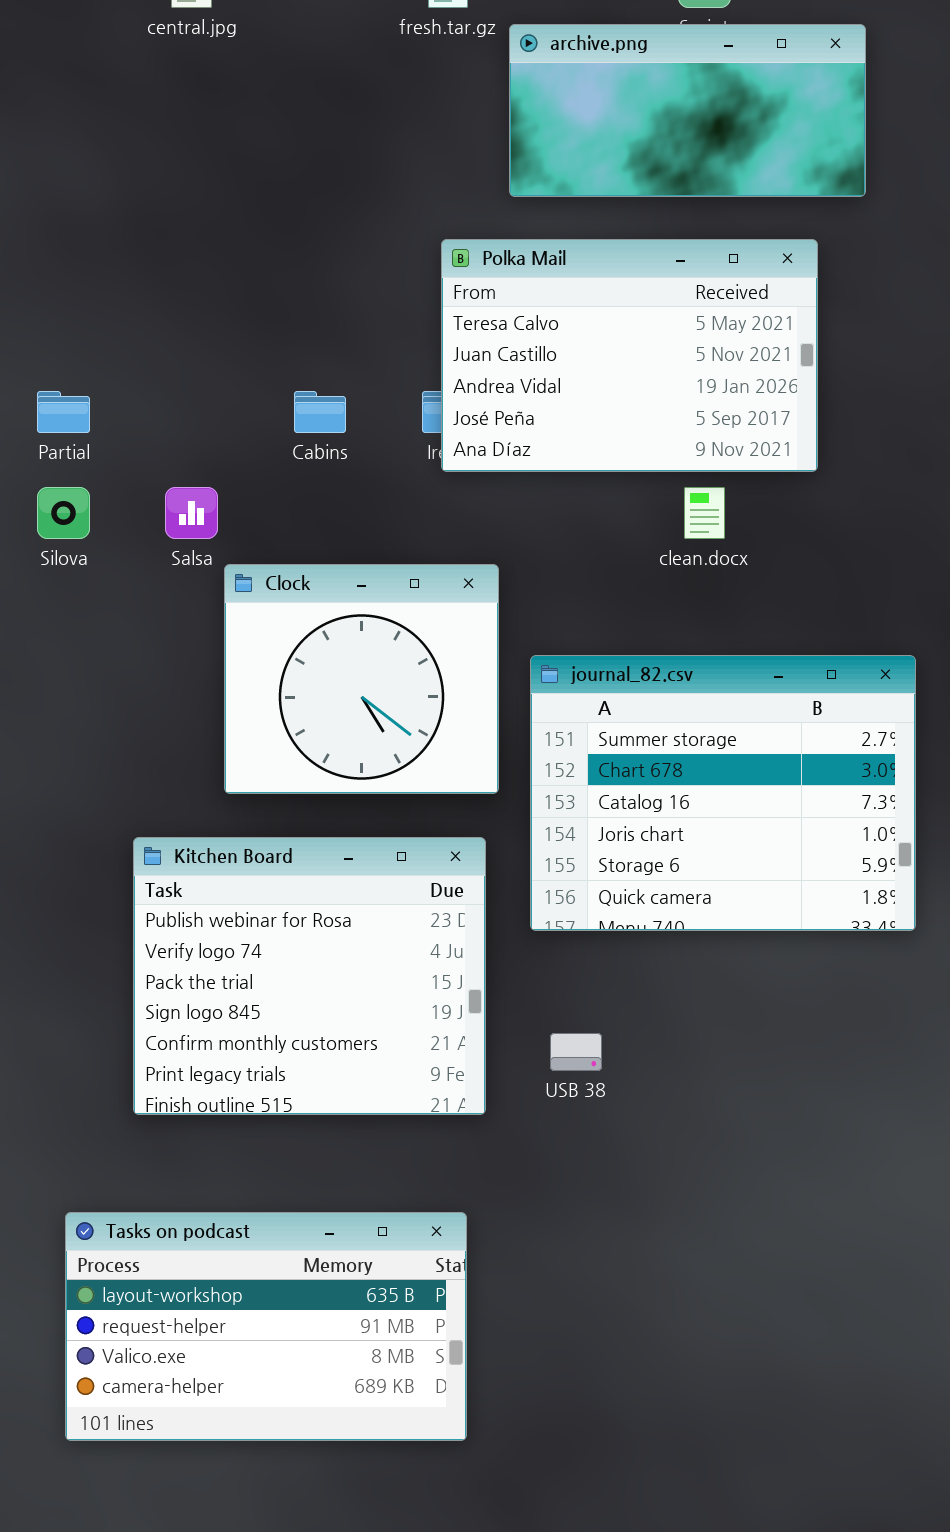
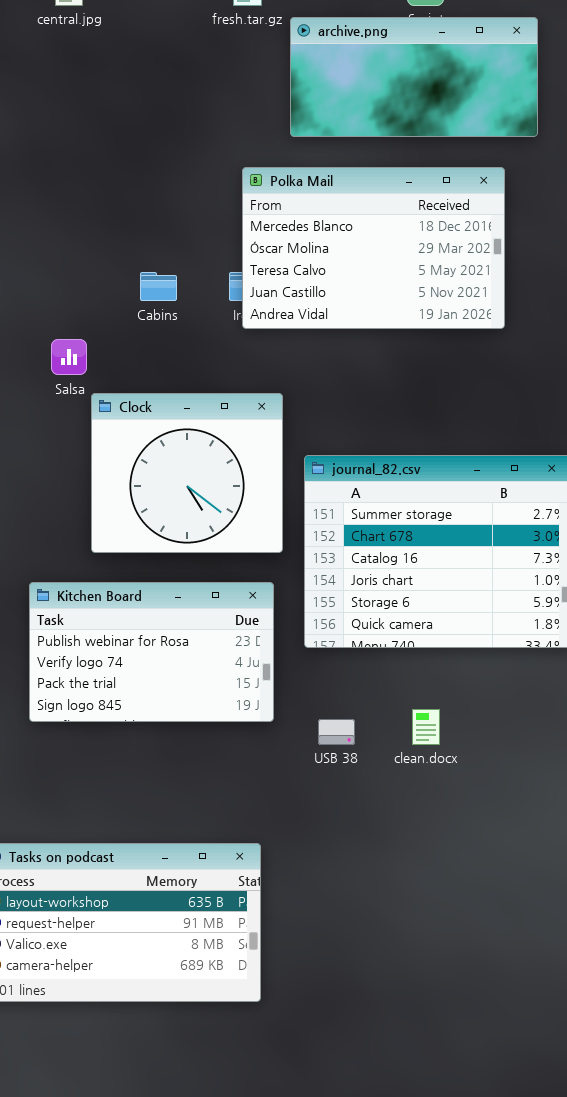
Polka Mail: [441,239,818,472] -> [242,167,505,329], scrolled up 2 rows
clean.docx: [684,487,725,539] -> [412,709,440,745], moved
Kitchen Board: [133,837,486,1115] -> [29,582,274,722], resized

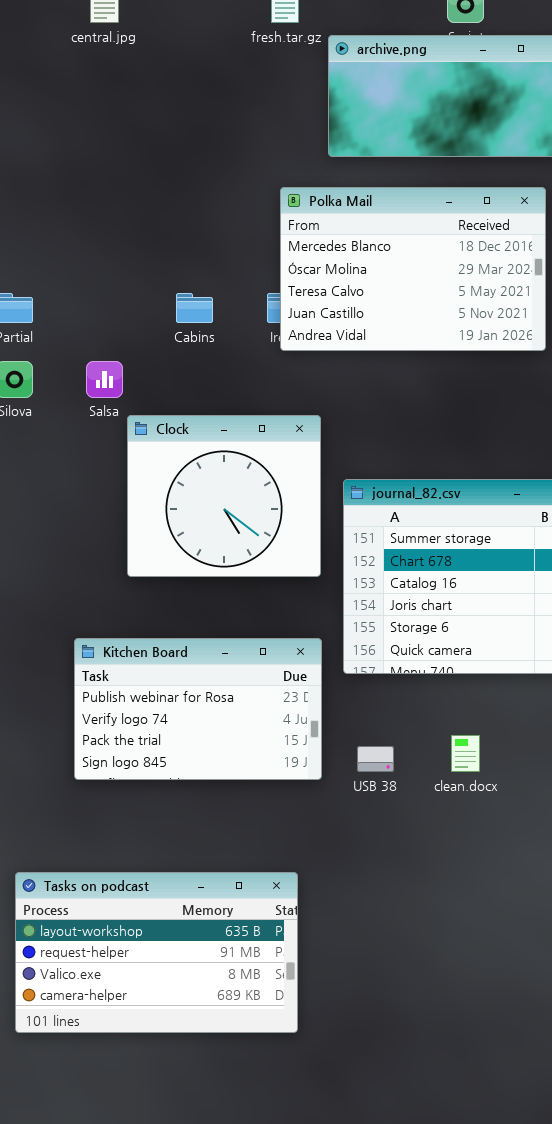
Kitchen Board: [29,582,274,722] -> [74,638,322,780], moved

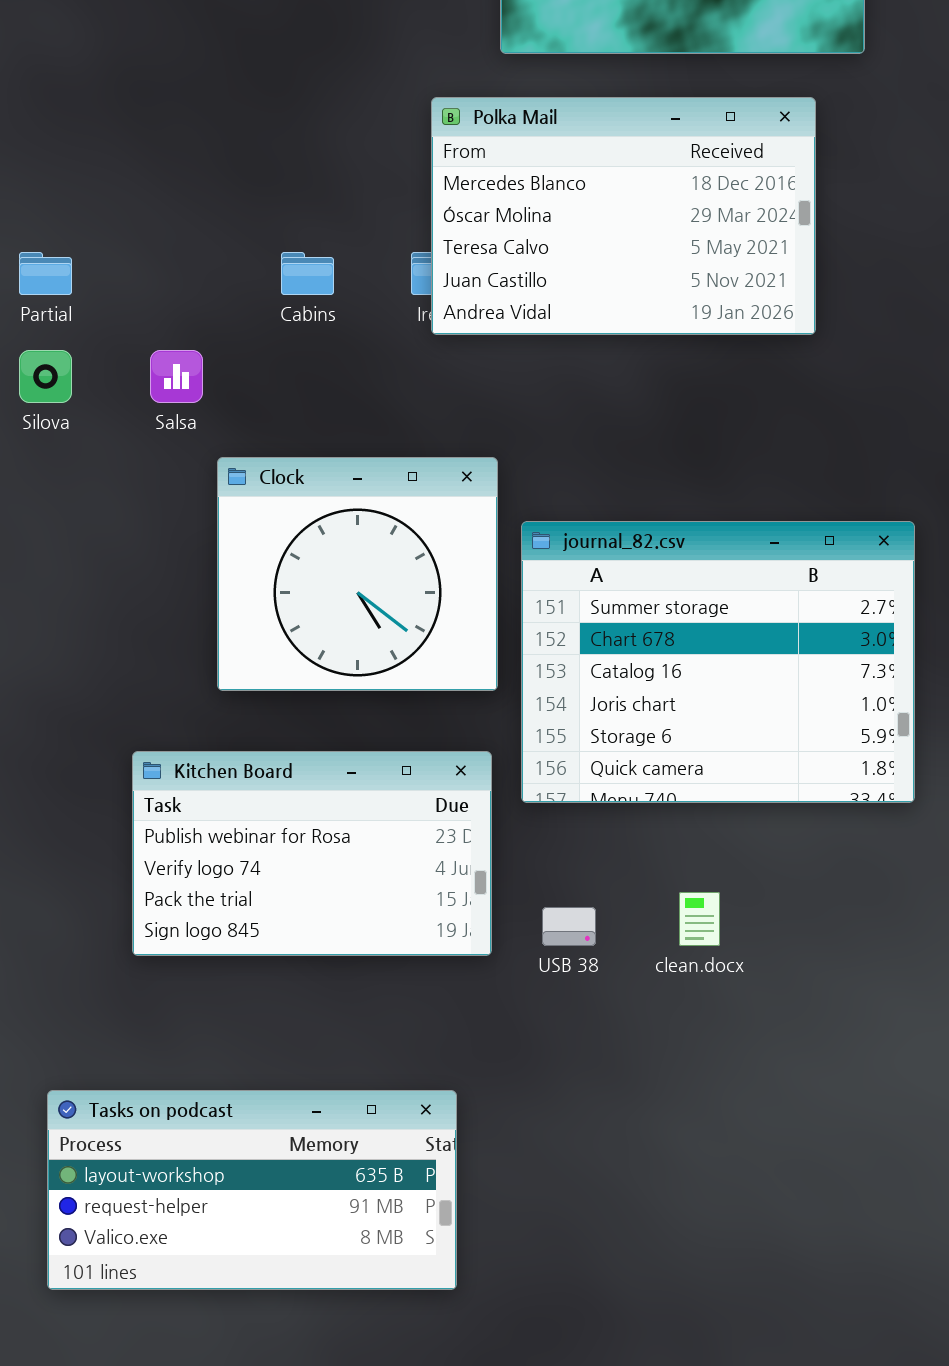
Clock: [127,415,321,577] -> [217,457,498,691], moved
Tasks on podcast: [15,872,298,1033] -> [47,1090,457,1290], resized

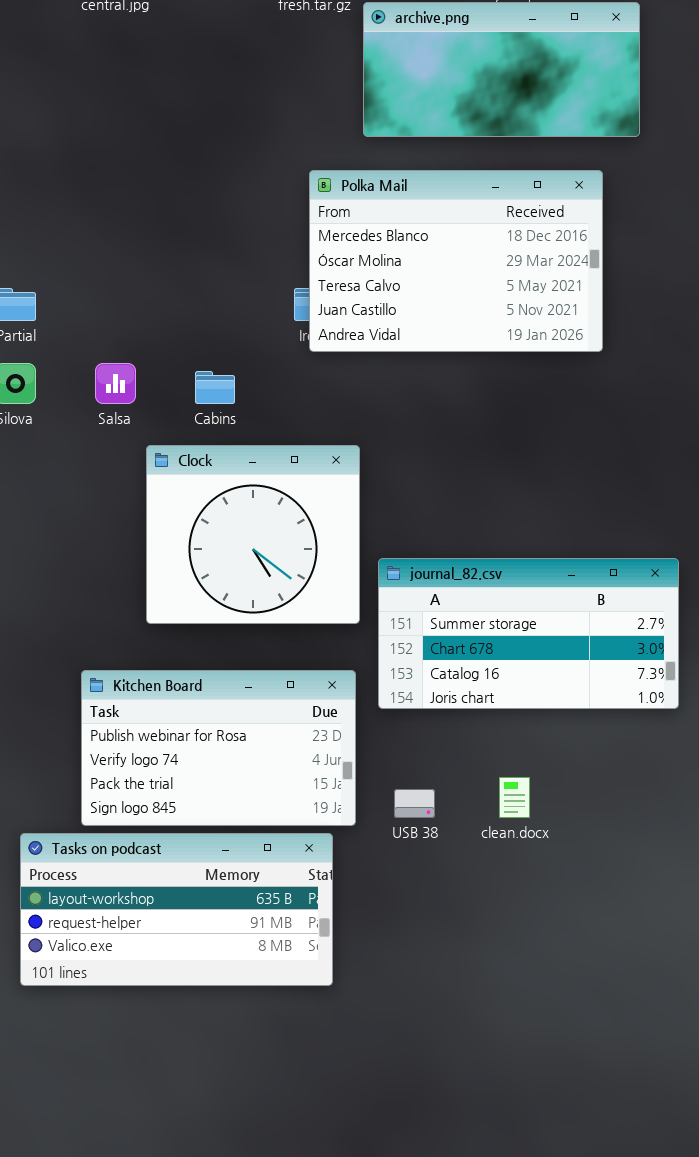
Cabins: [281,252,334,295] -> [195,371,235,404], moved
journal_82.csv: [521,521,915,803] -> [378,558,679,709], resized
Tasks on podcast: [47,1090,457,1290] -> [20,833,333,986], moved

